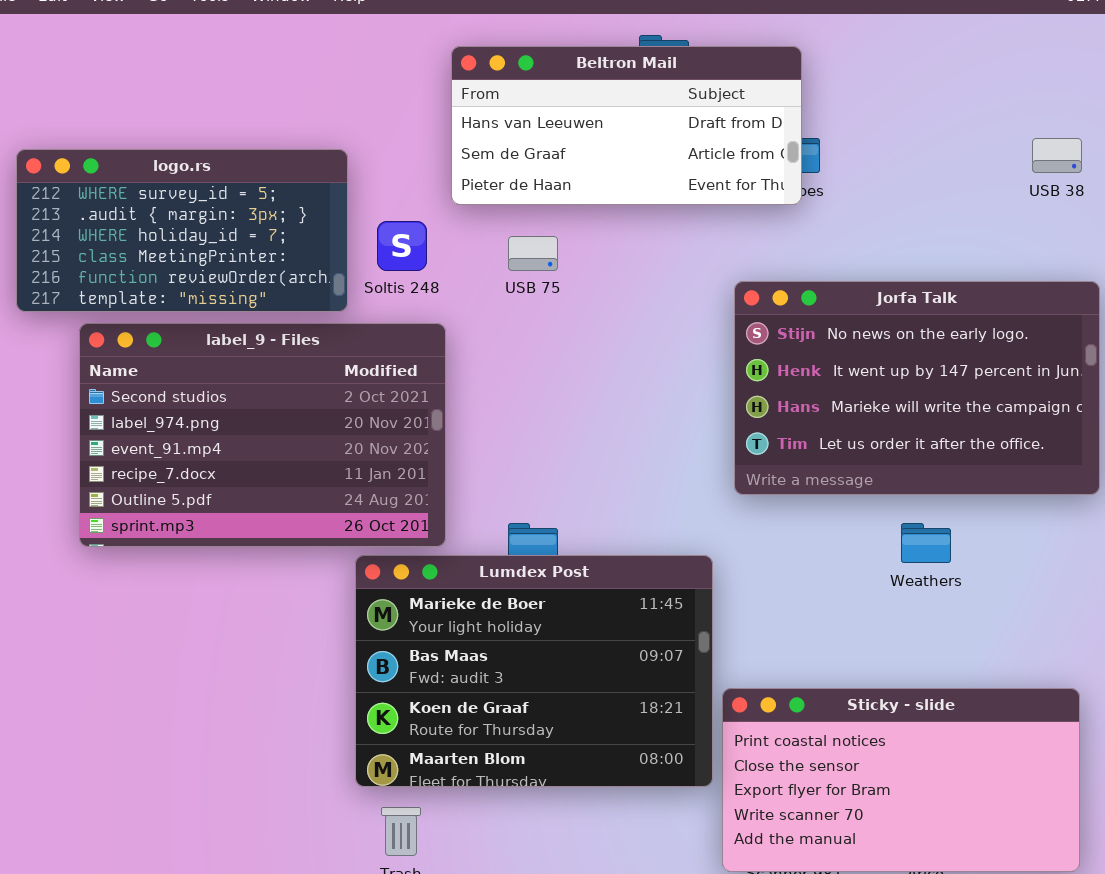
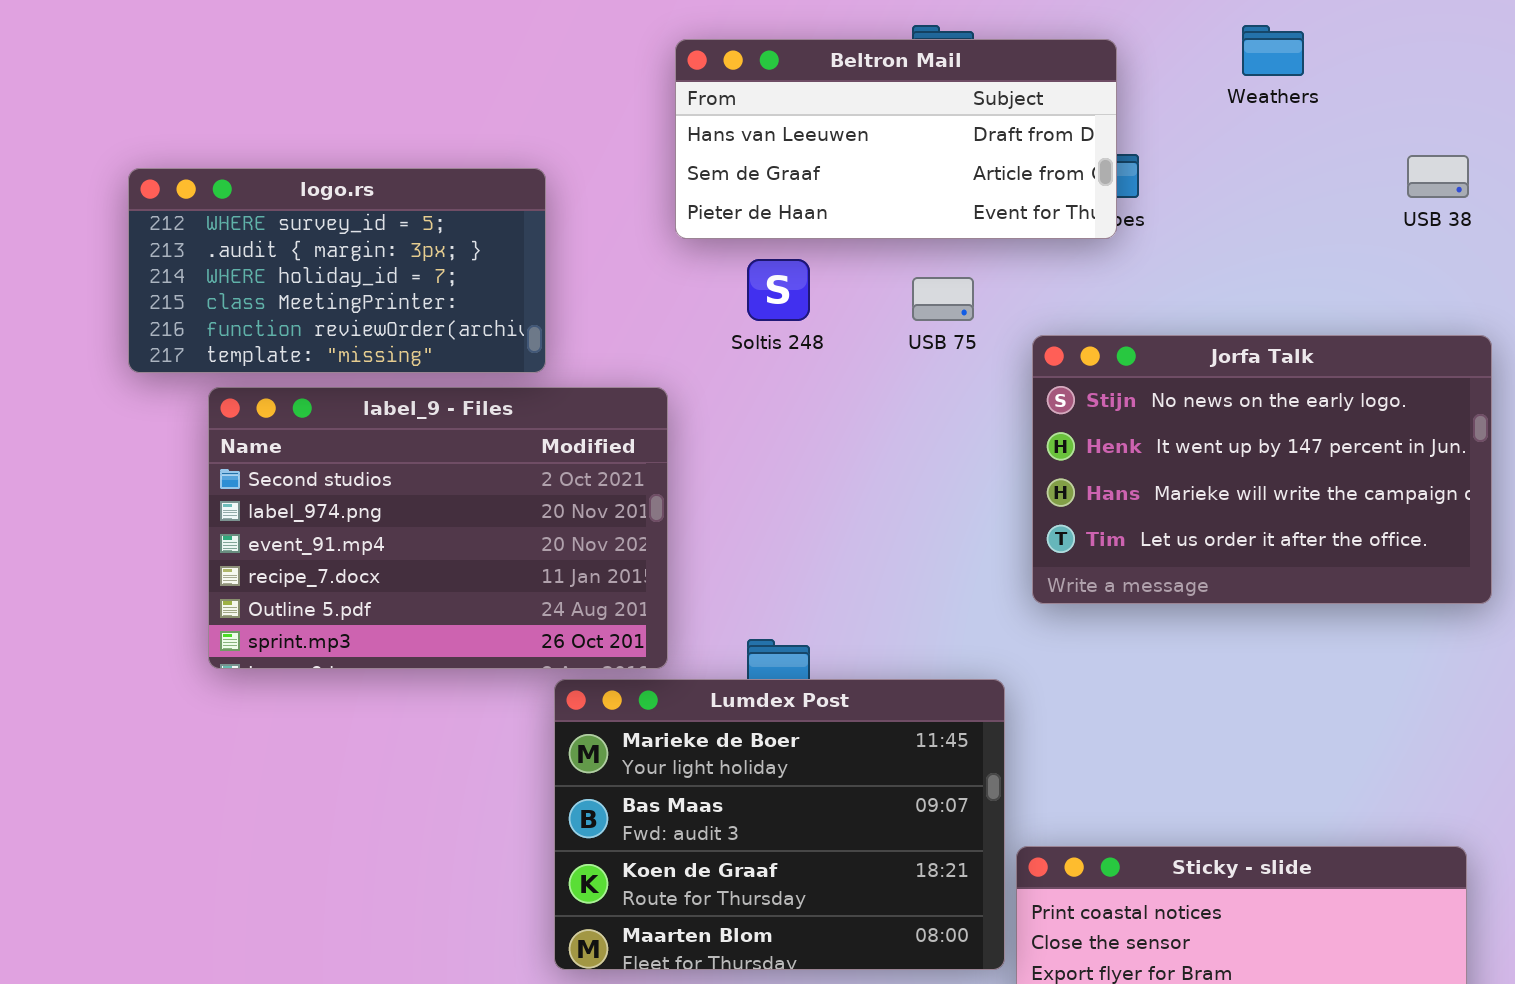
Soltis 248: [377,221,427,271] -> [747,259,810,321], moved
USB 75: [508,236,558,271] -> [912,277,974,321], moved
Weathers: [901,523,951,563] -> [1242,25,1304,76], moved

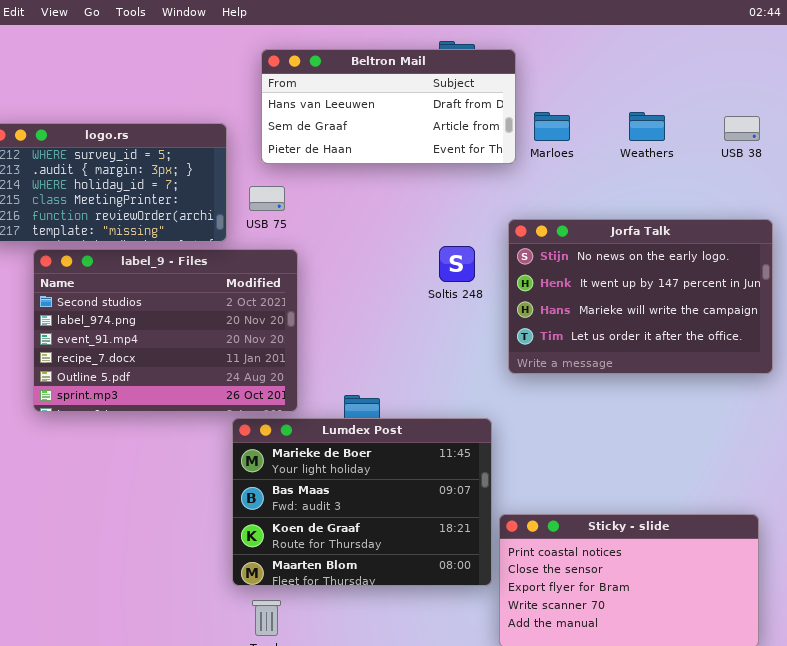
Weathers: [1242,25,1304,76] -> [629,112,665,141], moved
Beltron Mail: [675,39,1117,239] -> [261,49,516,164], moved
Soltis 248: [747,259,810,321] -> [439,246,475,282], moved
USB 75: [912,277,974,321] -> [249,186,285,211], moved

